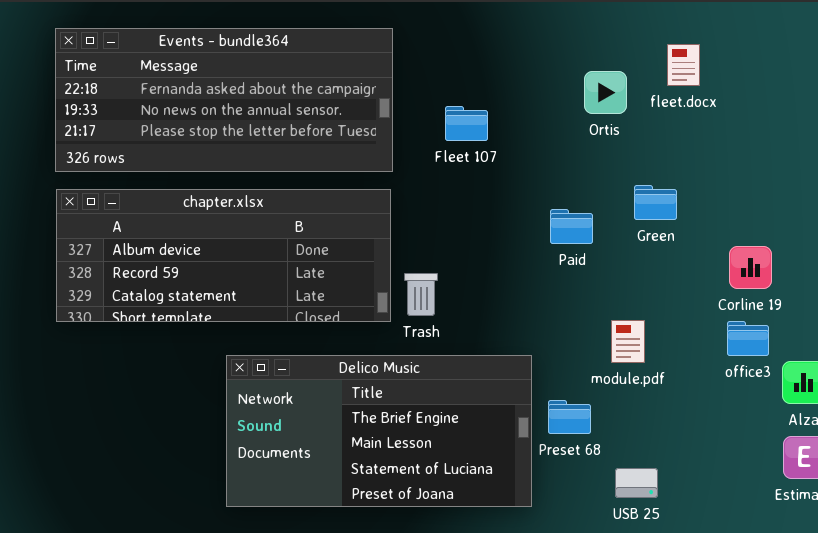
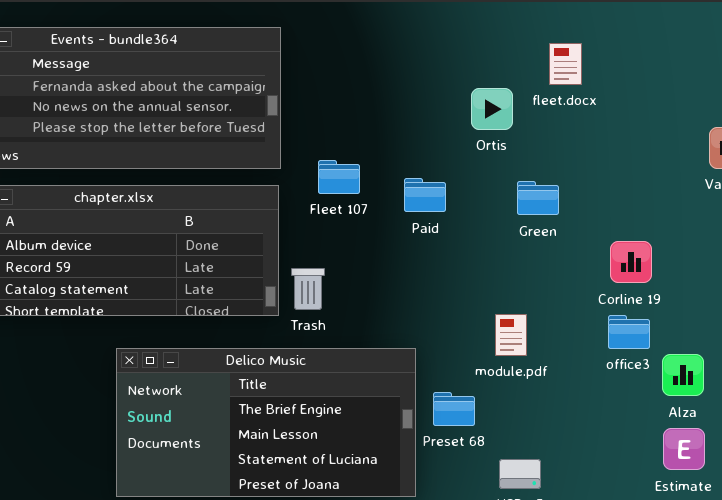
Ortis: [584,71,627,114] -> [471,88,513,130], moved
Fleet 107: [445,106,488,141] -> [318,160,360,194], moved
Paid: [550,209,593,244] -> [404,178,446,212], moved

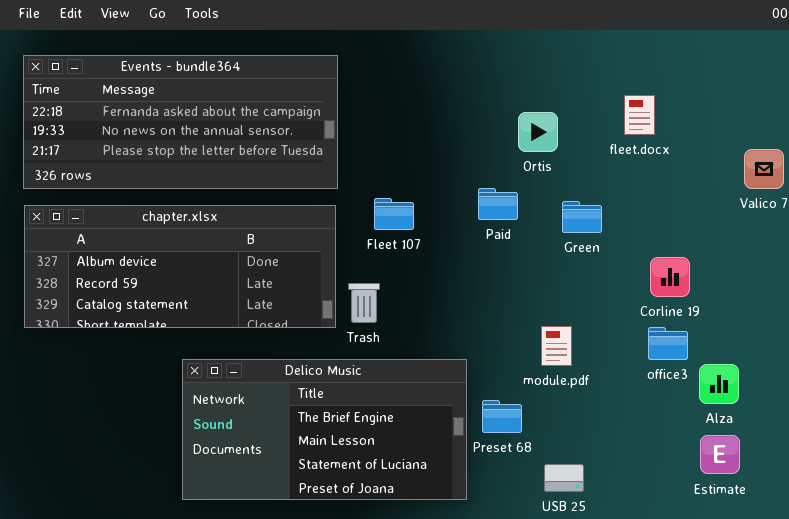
fleet.docx: [549,43,582,85] -> [624,95,655,135], moved
Fleet 107: [318,160,360,194] -> [374,198,414,230], moved
Paid: [404,178,446,212] -> [478,188,518,220], moved

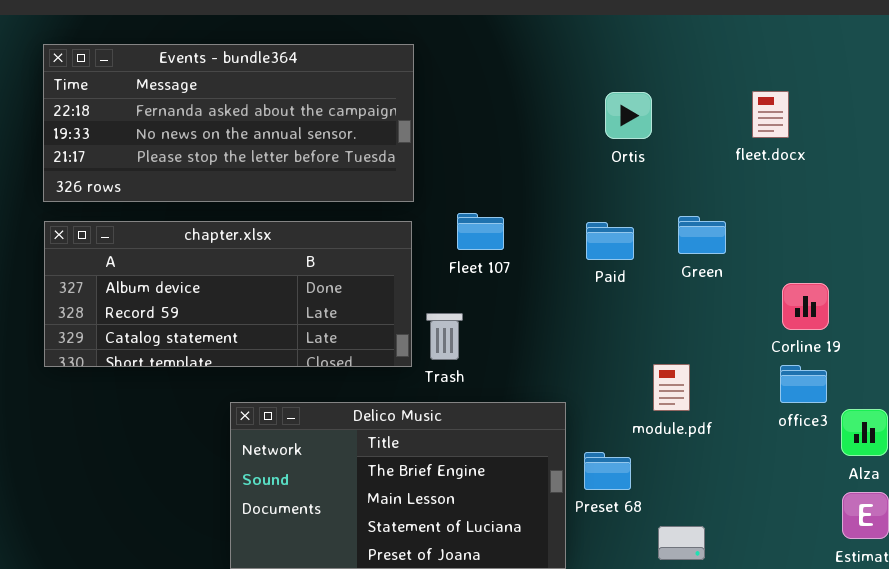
Ortis: [518,112,558,152] -> [605,92,652,139], moved
Paid: [478,188,518,220] -> [586,222,634,260], moved

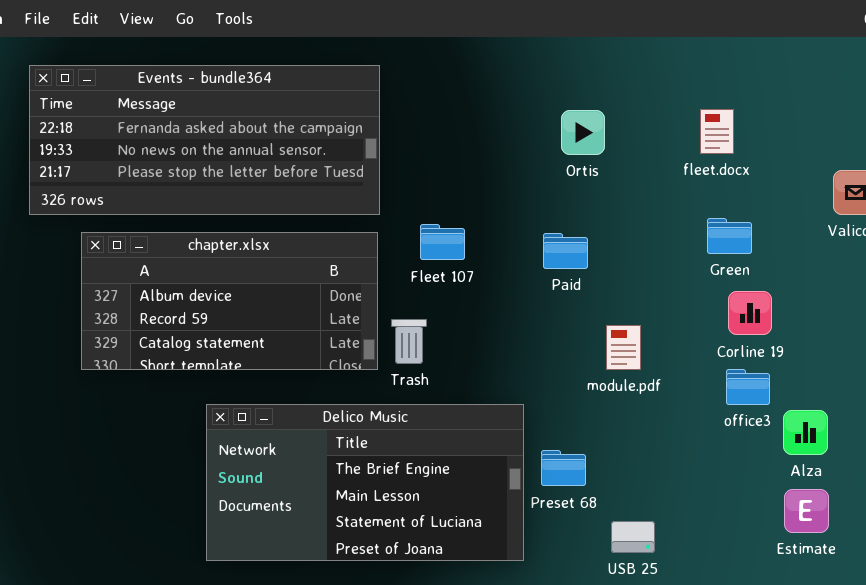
Green: [678,216,726,254] -> [707,218,752,254], moved
chapter.xlsx: [44,221,412,367] -> [81,232,378,370], resized
module.pdf: [653,364,690,411] -> [606,325,641,370], moved

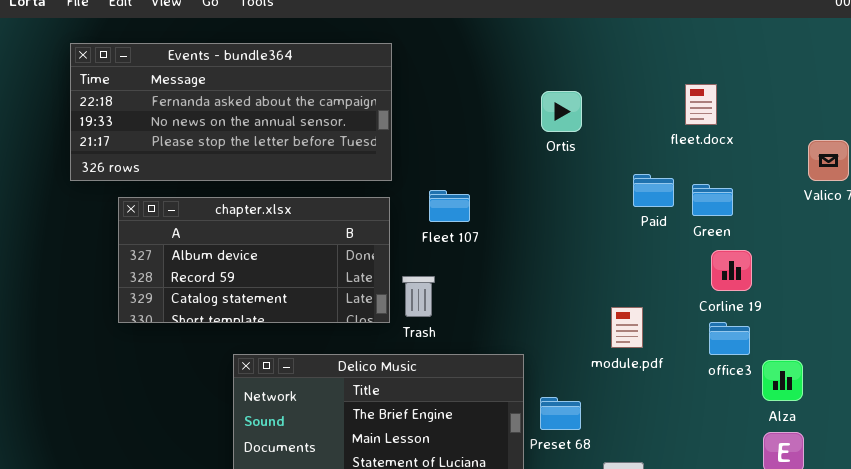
Ortis: [561,110,605,155] -> [541,91,582,132], moved
Paid: [543,233,588,269] -> [633,174,674,207], moved
module.pdf: [606,325,641,370] -> [611,307,643,348], moved

